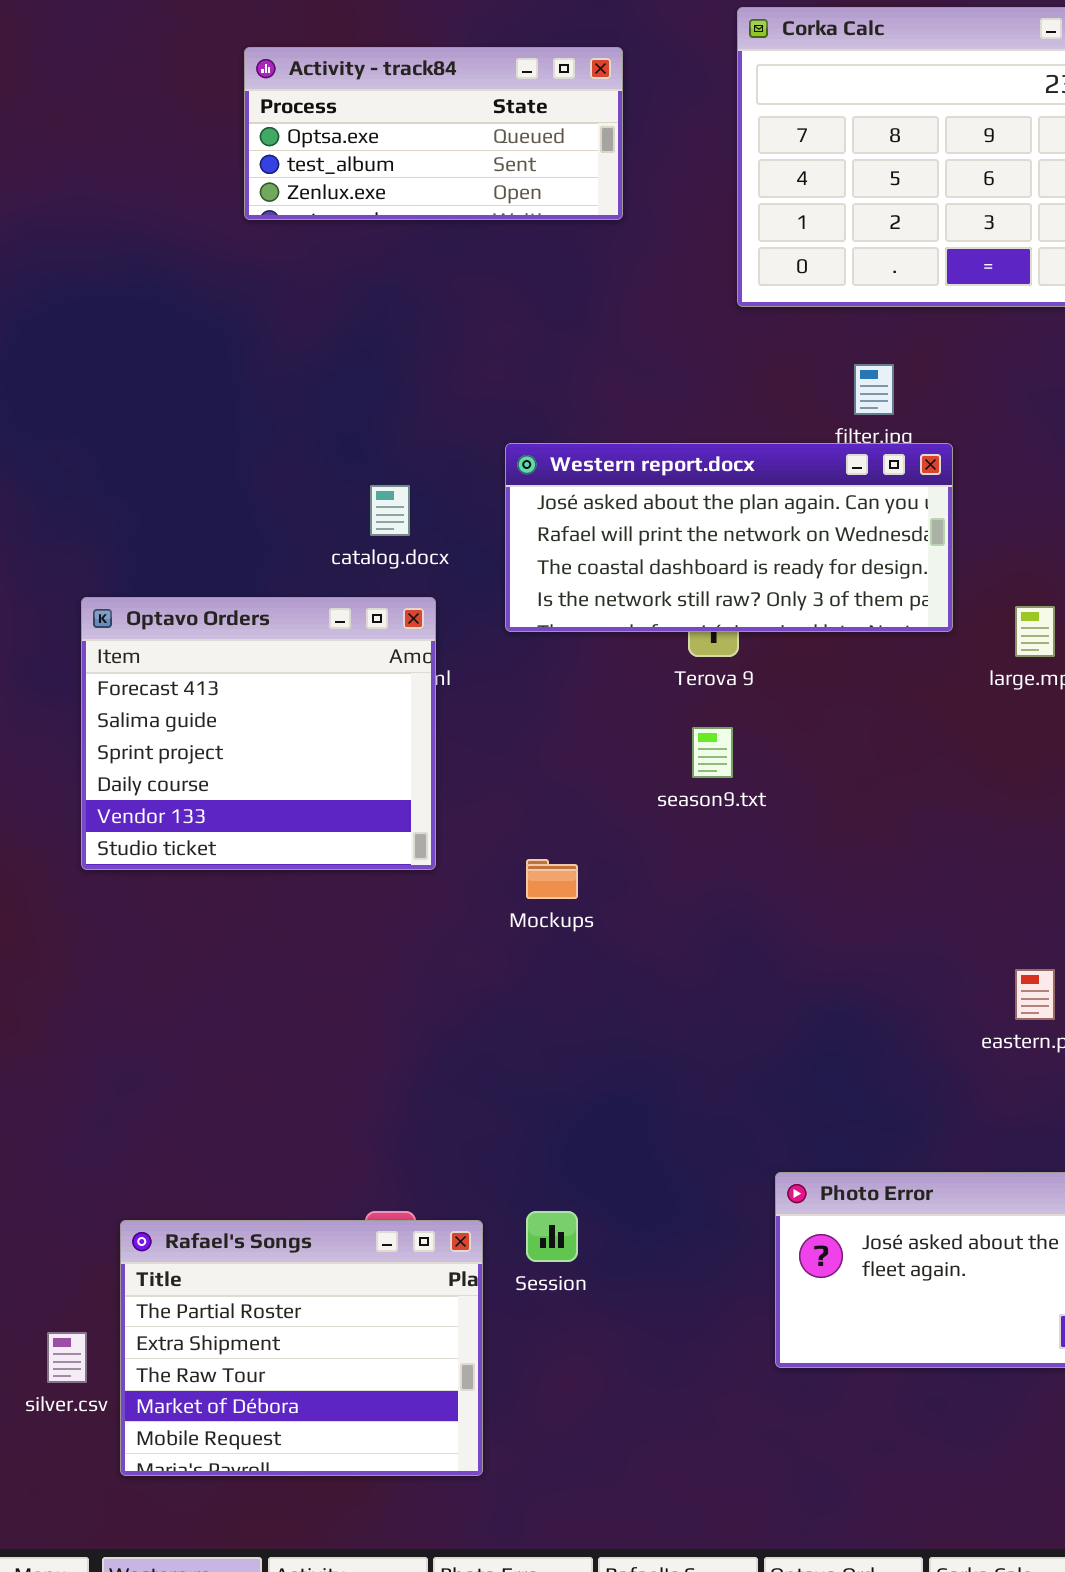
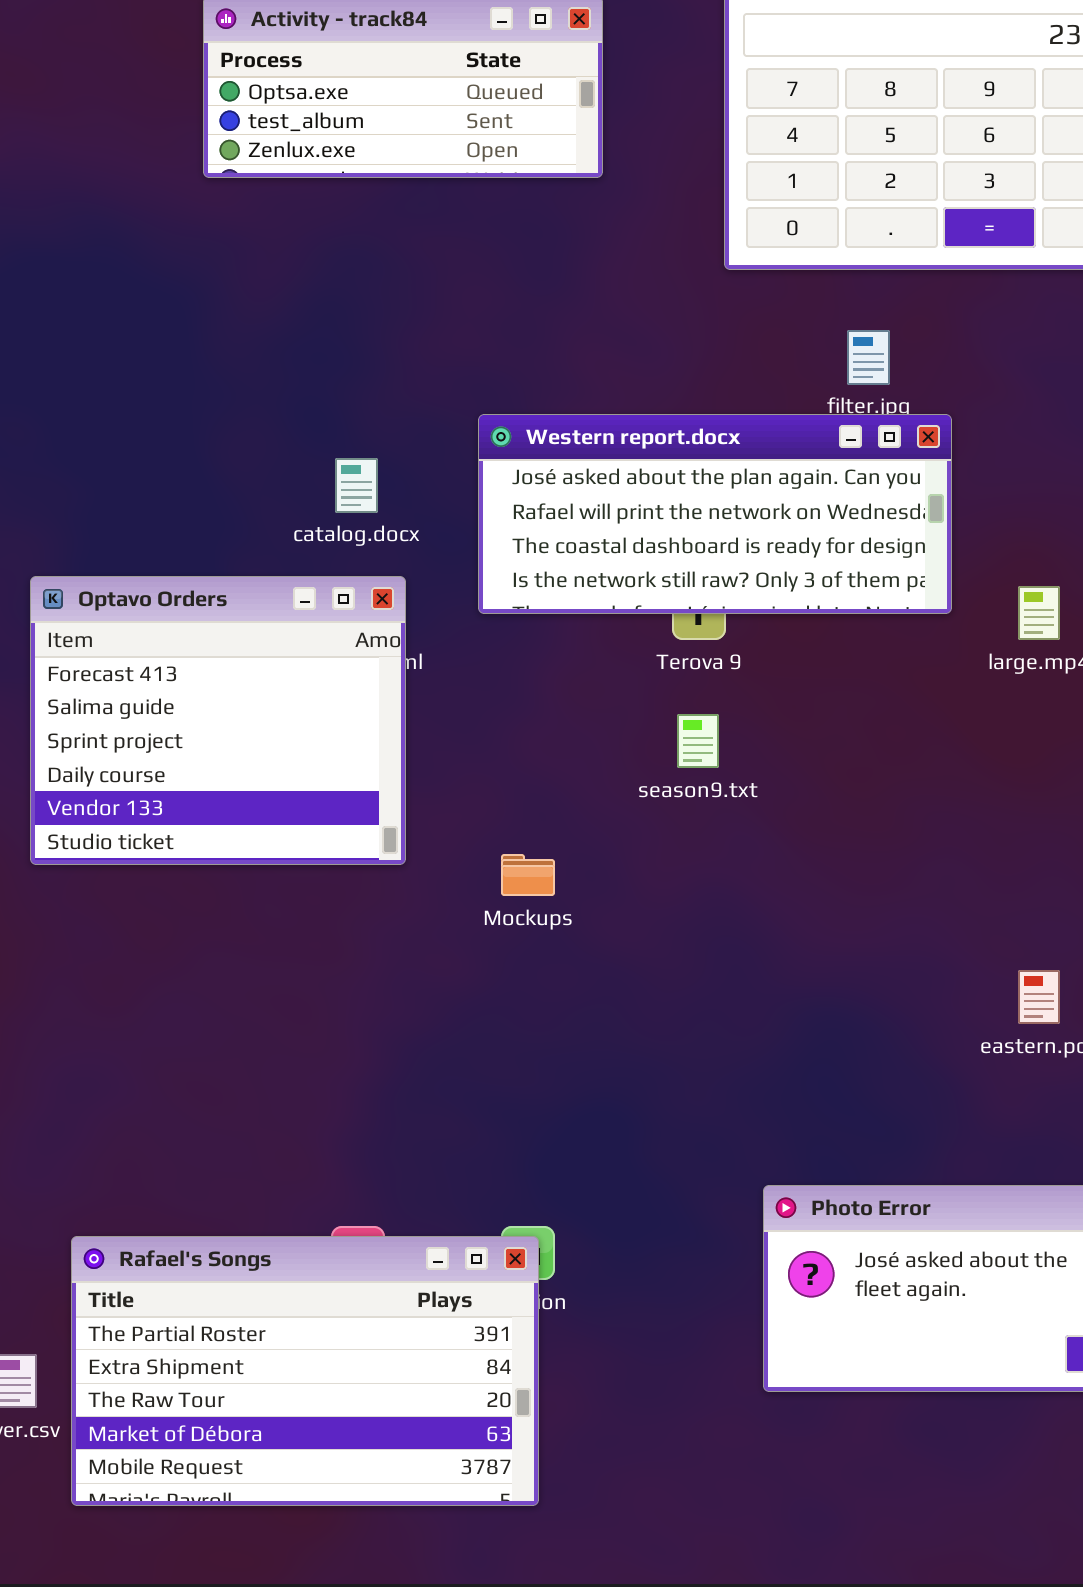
Rafael's Songs: [120,1220,483,1476] -> [71,1236,539,1506], resized

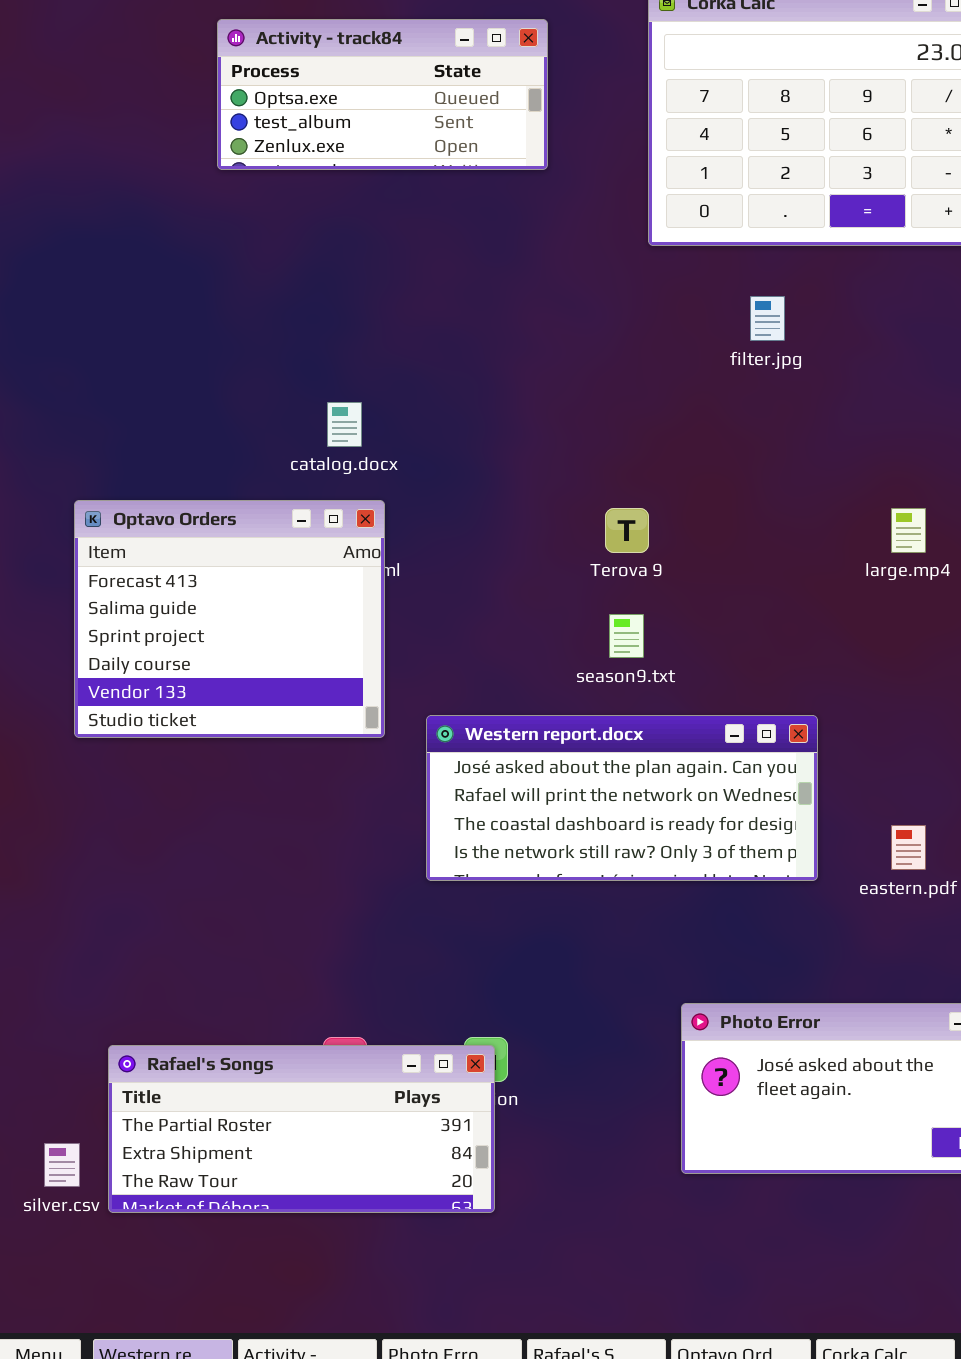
Western report.docx: [478,414,952,614] -> [426,715,818,881], moved
Rafael's Songs: [71,1236,539,1506] -> [108,1045,495,1213], resized

